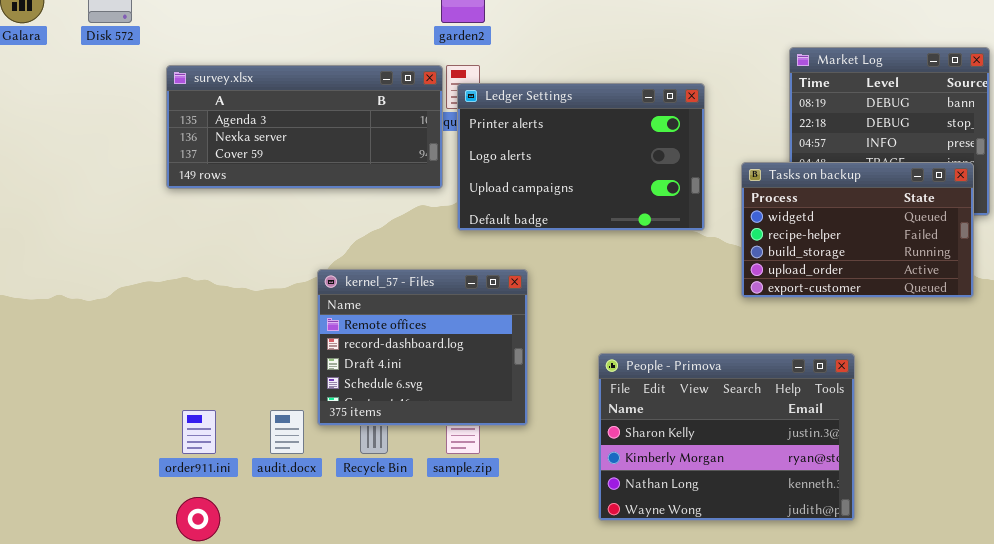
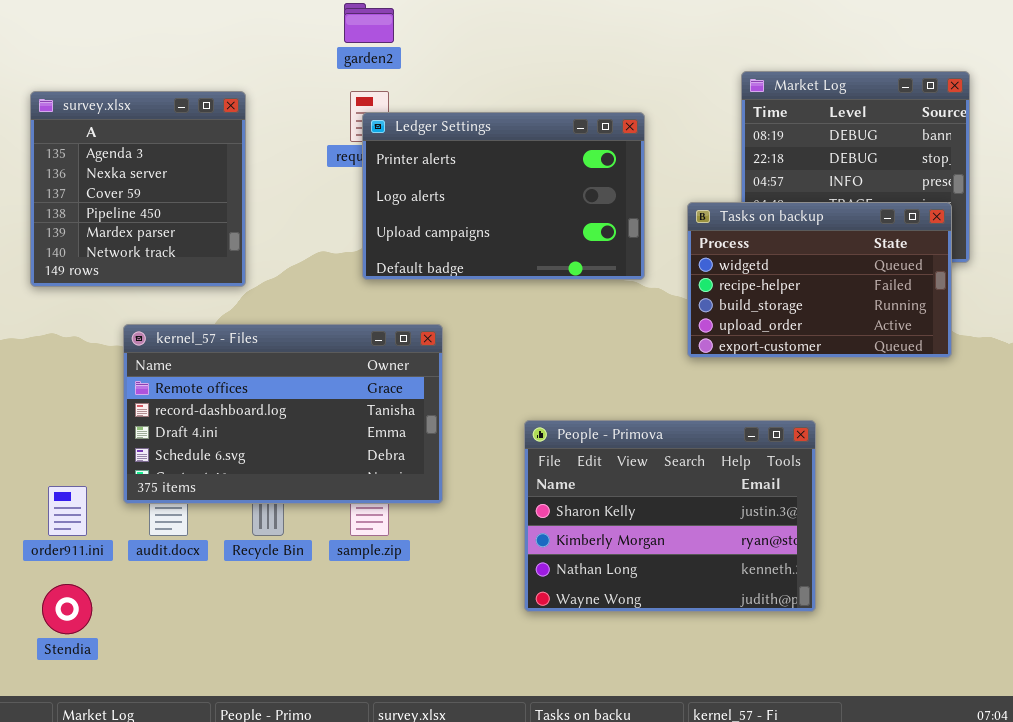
survey.xlsx: [166,65,443,189] -> [30,91,246,287], resized
kernel_57 - Files: [317,269,528,426] -> [123,324,443,504], resized

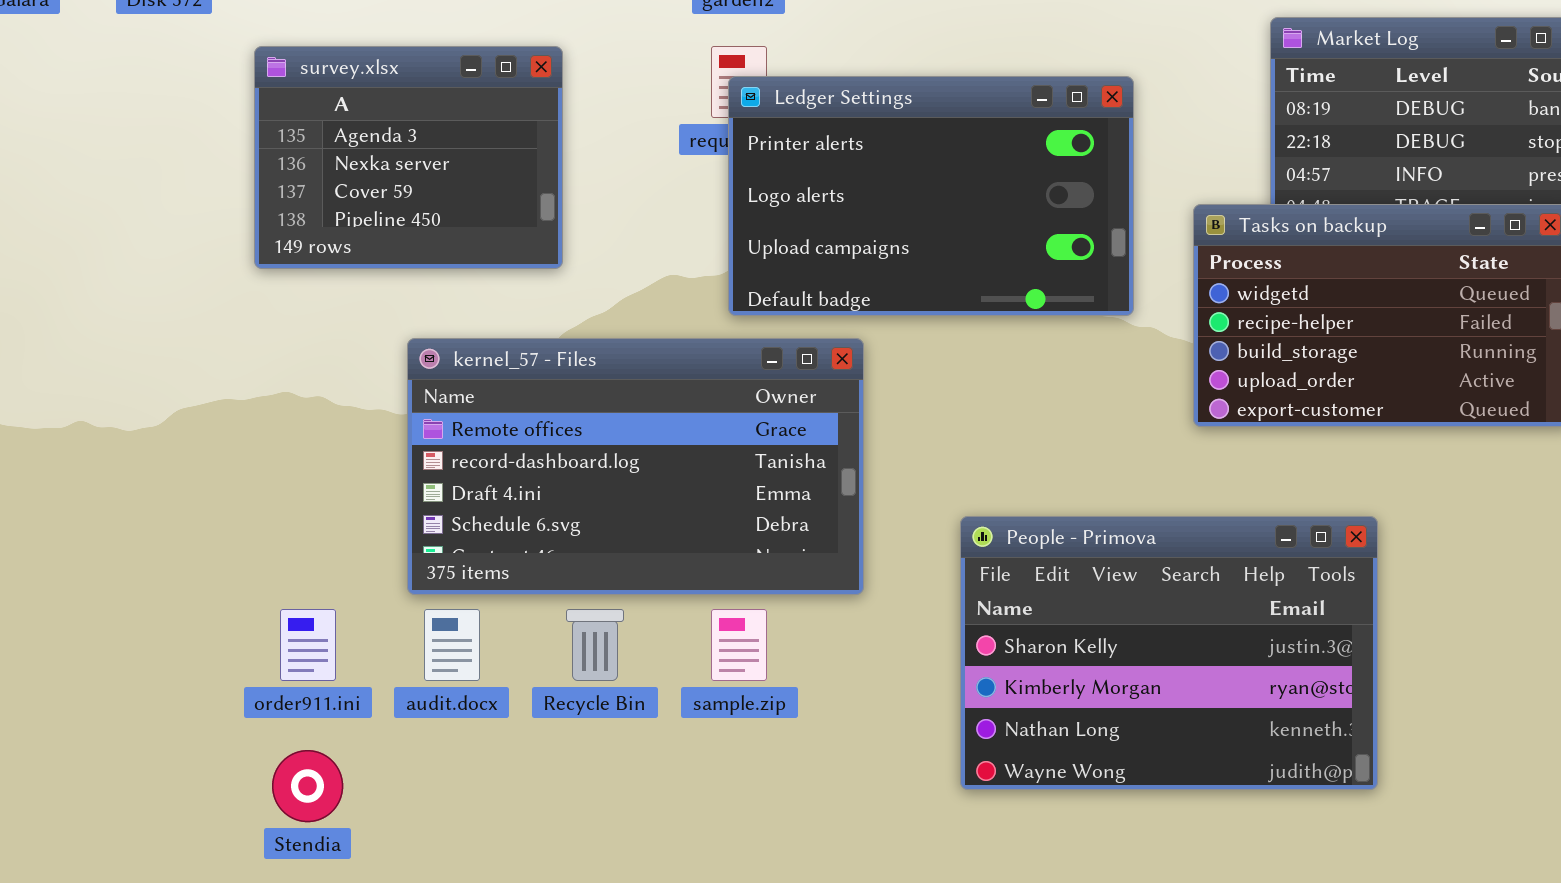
survey.xlsx: [30,91,246,287] -> [254,46,563,269], resized
kernel_57 - Files: [123,324,443,504] -> [407,338,864,595], moved

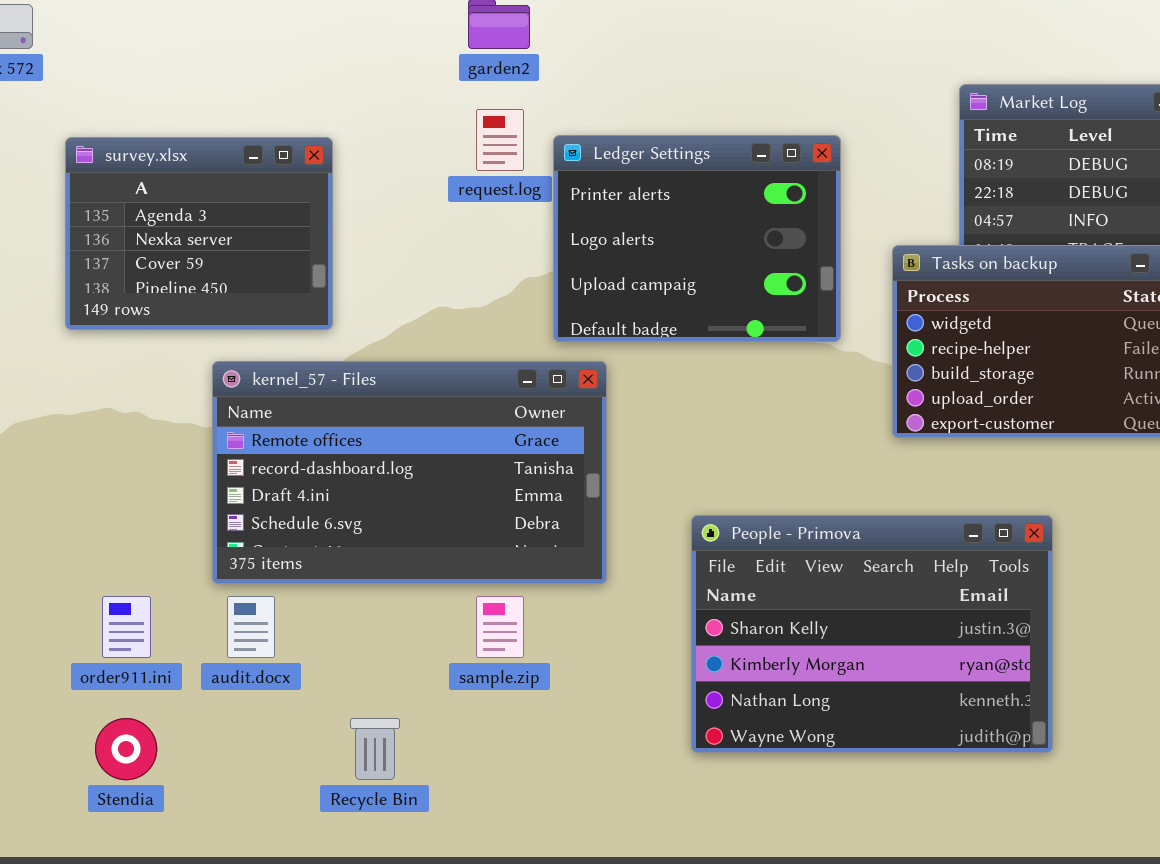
survey.xlsx: [254,46,563,269] -> [65,137,333,330], moved
Ledger Settings: [728,76,1134,316] -> [553,135,841,342], resized
Recycle Bin: [566,609,624,681] -> [350,718,400,780], moved

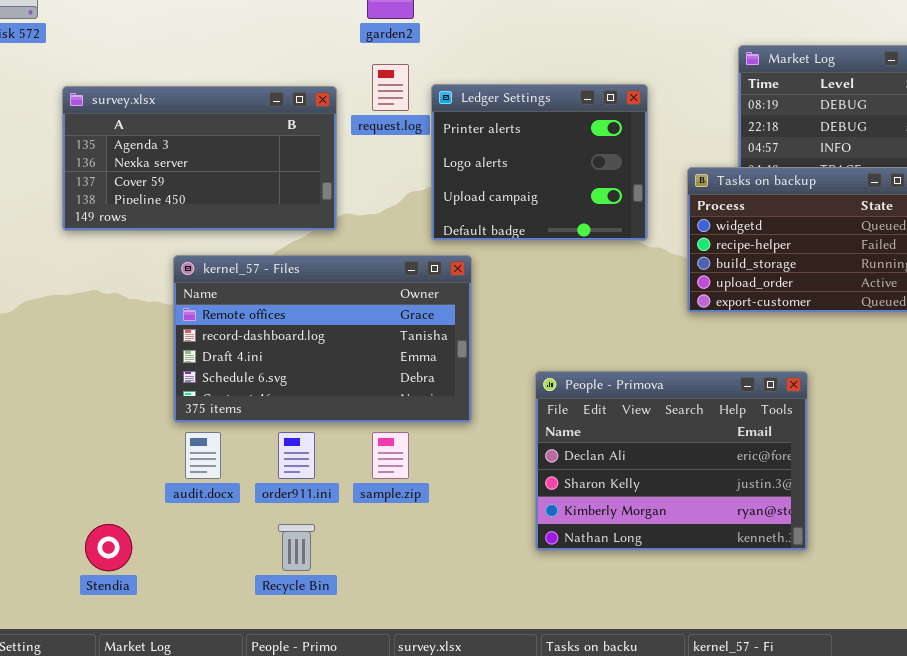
survey.xlsx: [65,137,333,330] -> [62,86,337,231], resized
People - Primova: [691,515,1053,753] -> [535,371,808,551], scrolled up 1 row
order911.ini: [102,596,151,658] -> [278,432,315,479], moved

